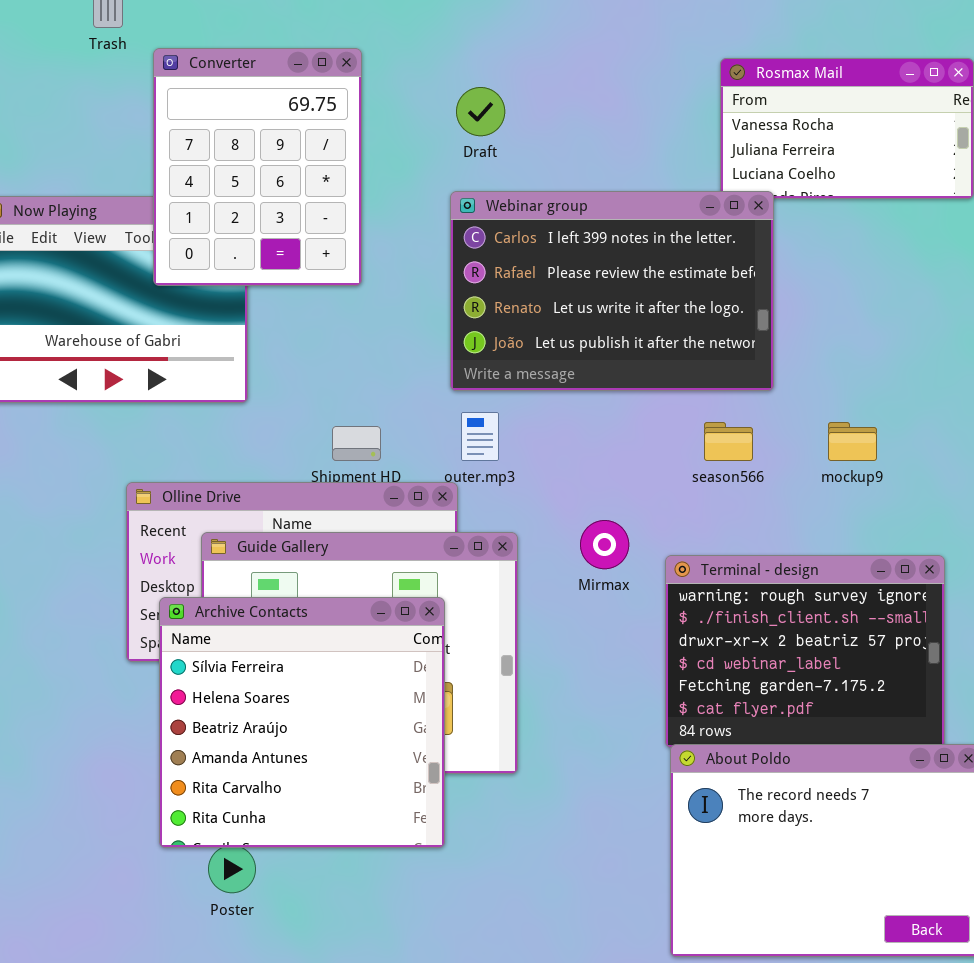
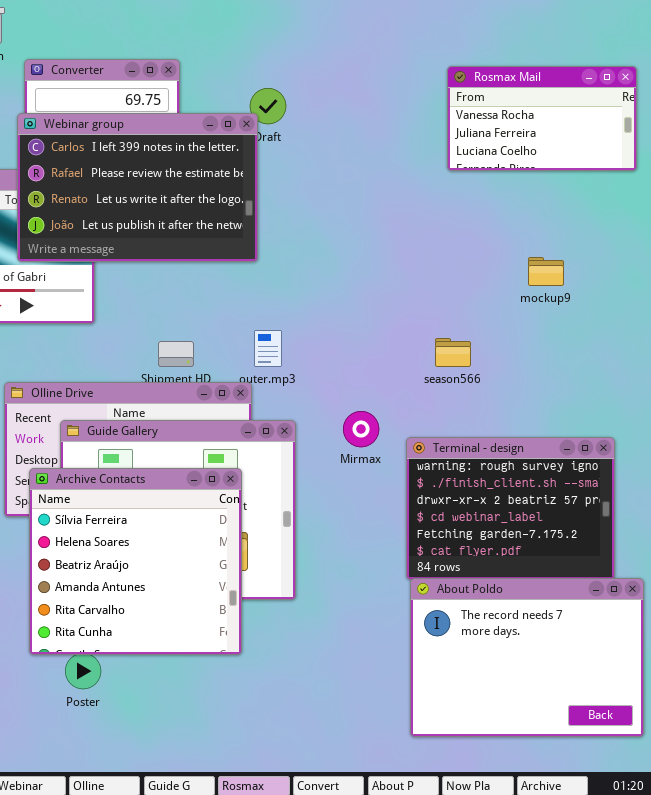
Webinar group: [450,191,774,391] -> [17,113,258,262], moved
mockup9: [828,422,877,461] -> [528,257,564,286], moved

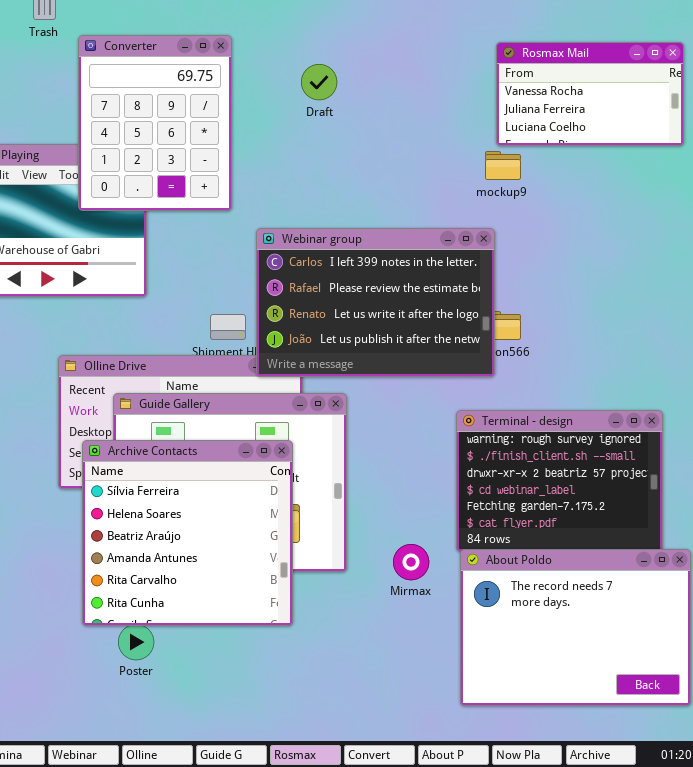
Webinar group: [17,113,258,262] -> [256,228,495,377], moved
mockup9: [528,257,564,286] -> [485,151,521,180], moved
Mirmax: [343,411,379,447] -> [393,544,429,580], moved

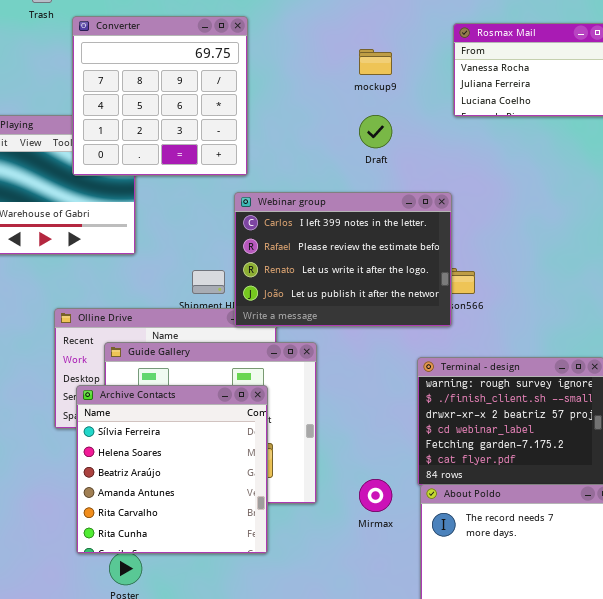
Converter: [78,35,232,211] -> [72,16,248,176], resized
Draft: [301,64,337,100] -> [359,115,392,148], moved
mockup9: [485,151,521,180] -> [359,49,392,75], moved

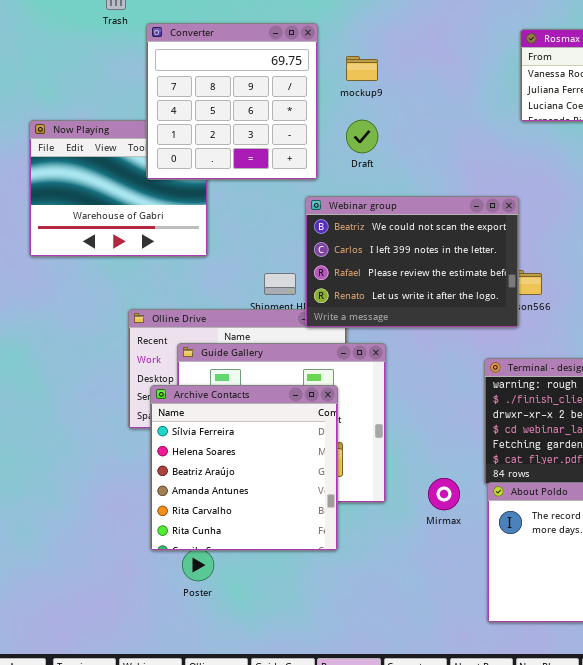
mockup9: [359,49,392,75] -> [346,56,378,81], moved
Draft: [359,115,392,148] -> [346,120,378,153], moved
Webinar group: [234,192,452,327] -> [305,196,519,328], scrolled up 1 row

